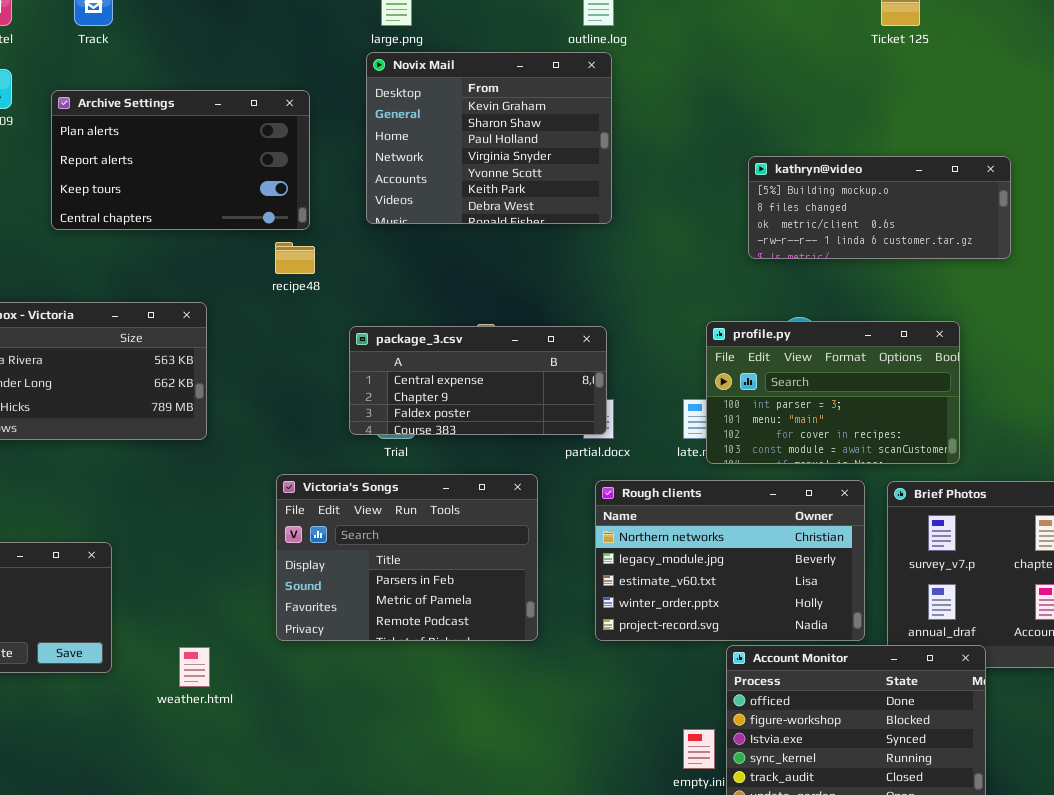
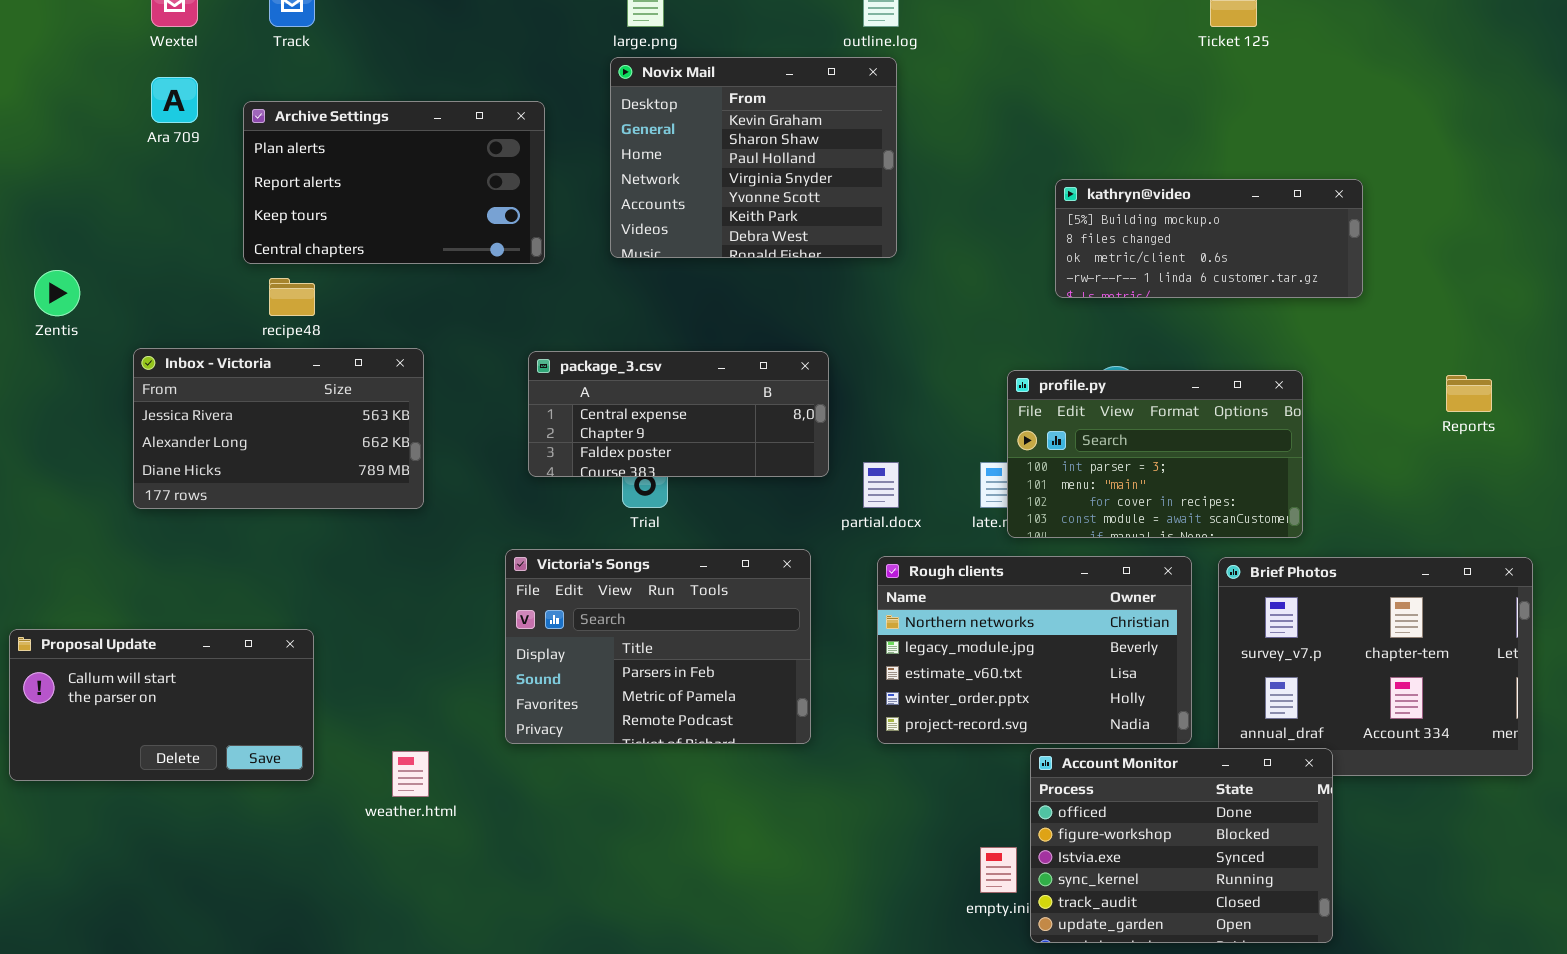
recipe48: [275,242,315,274] -> [269,278,315,316], moved
package_3.csv: [349,326,607,435] -> [528,351,829,477], moved

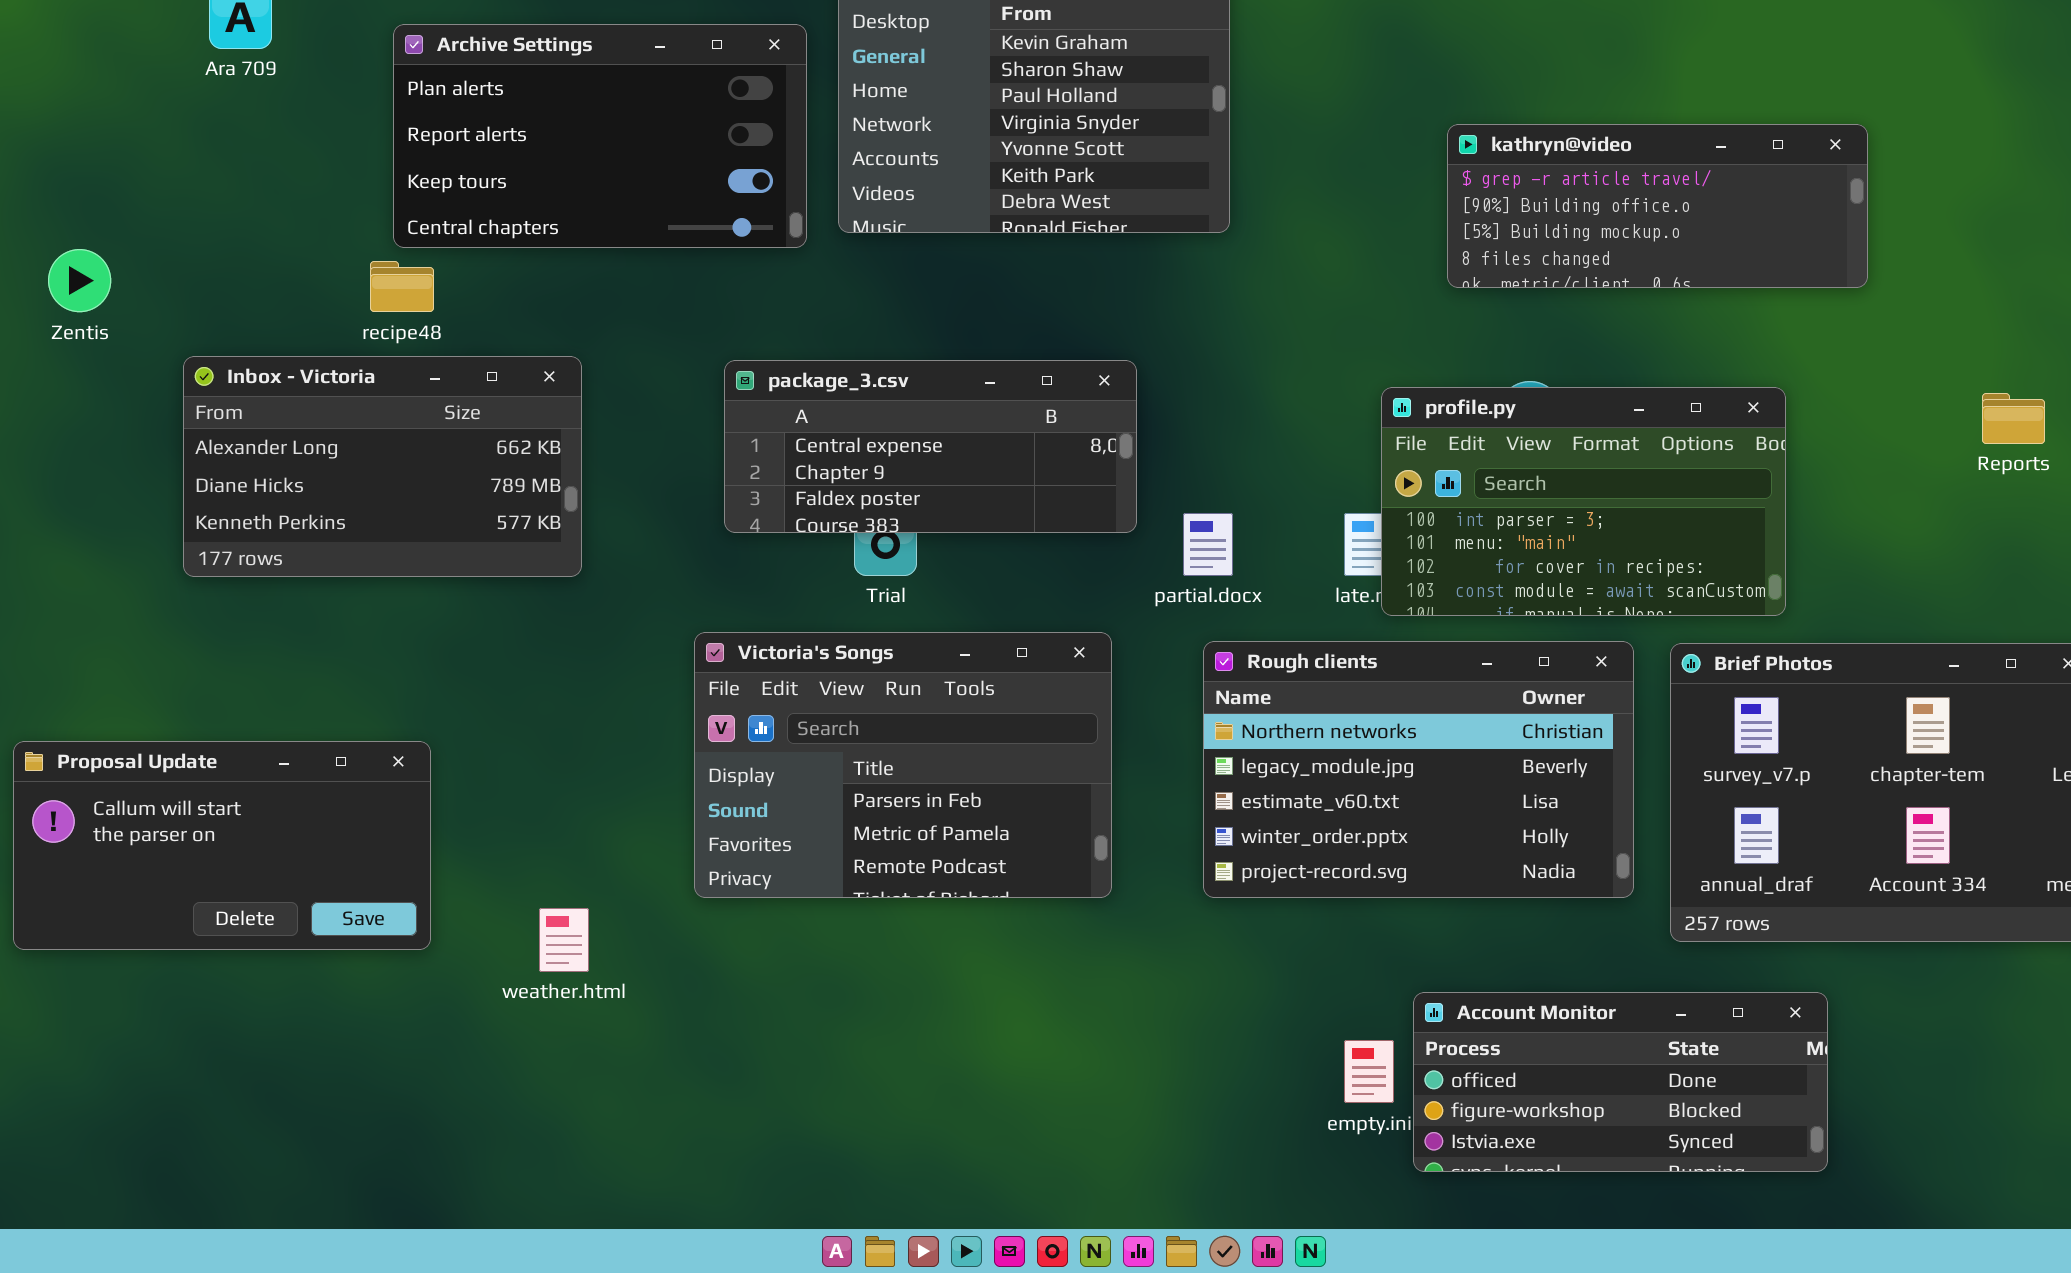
Archive Settings: [243,101,545,264] -> [393,24,807,248], moved
kathryn@video: [1055,179,1363,298] -> [1447,124,1868,288], scrolled up 2 rows
Inbox - Victoria: [133,348,424,509] -> [183,356,582,577], scrolled down 1 row
Account Monitor: [1030,748,1333,943] -> [1413,992,1828,1172], resized

